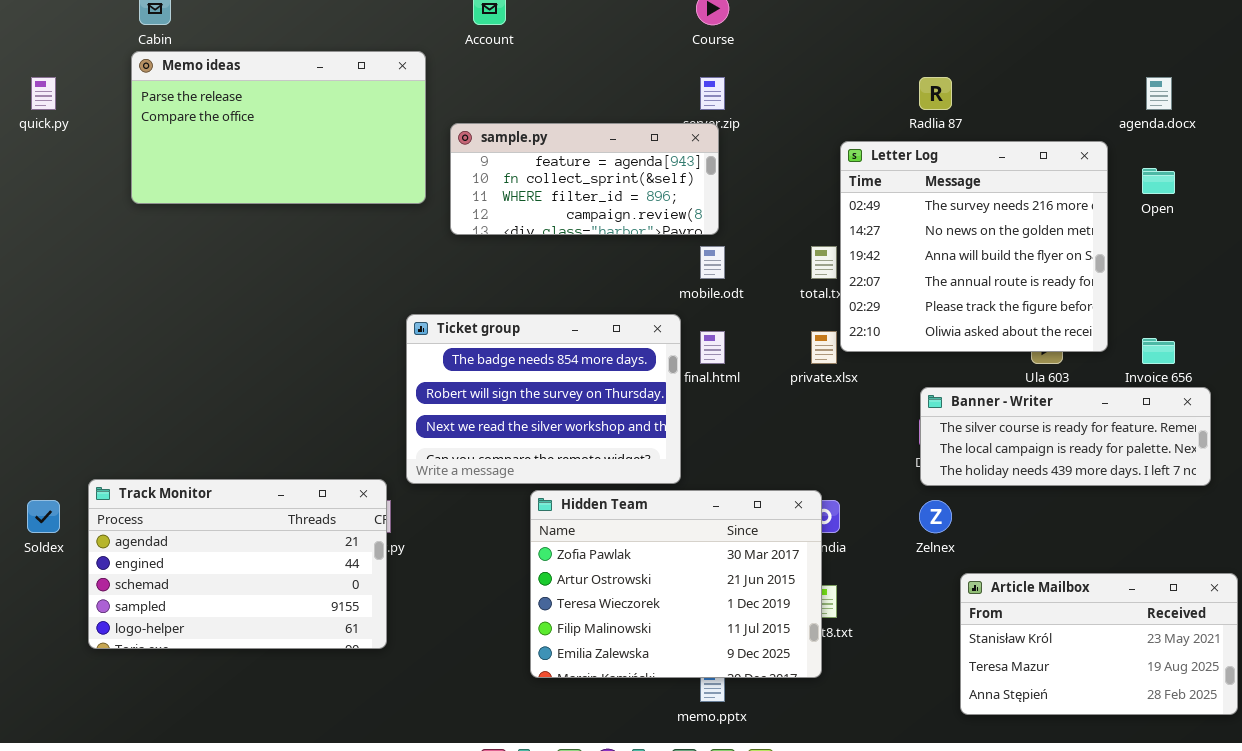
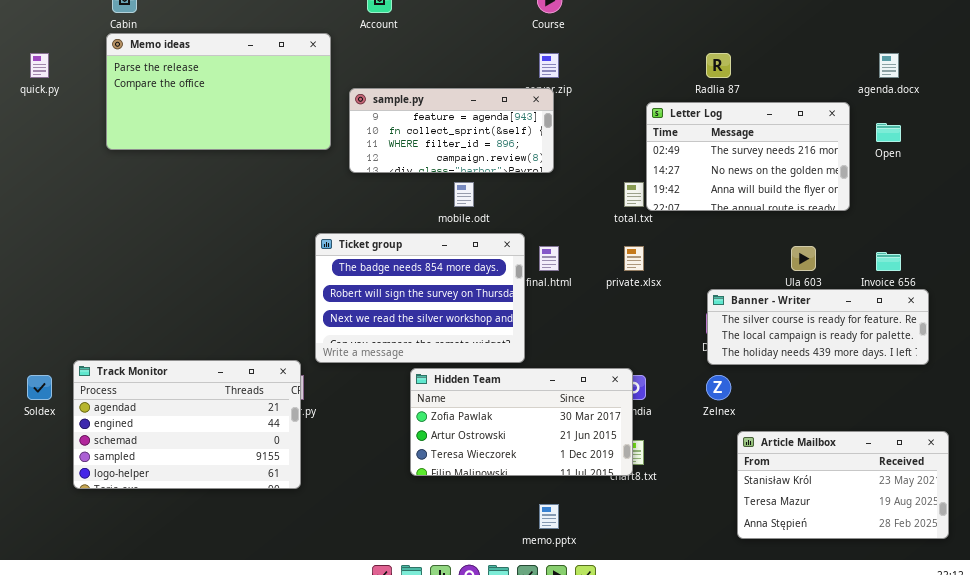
Letter Log: [840,141,1108,352] -> [646,102,850,211], resized
mobile.odt: [700,246,725,279] -> [454,182,474,207], moved
Hidden Team: [530,490,822,678] -> [410,368,633,476], resized

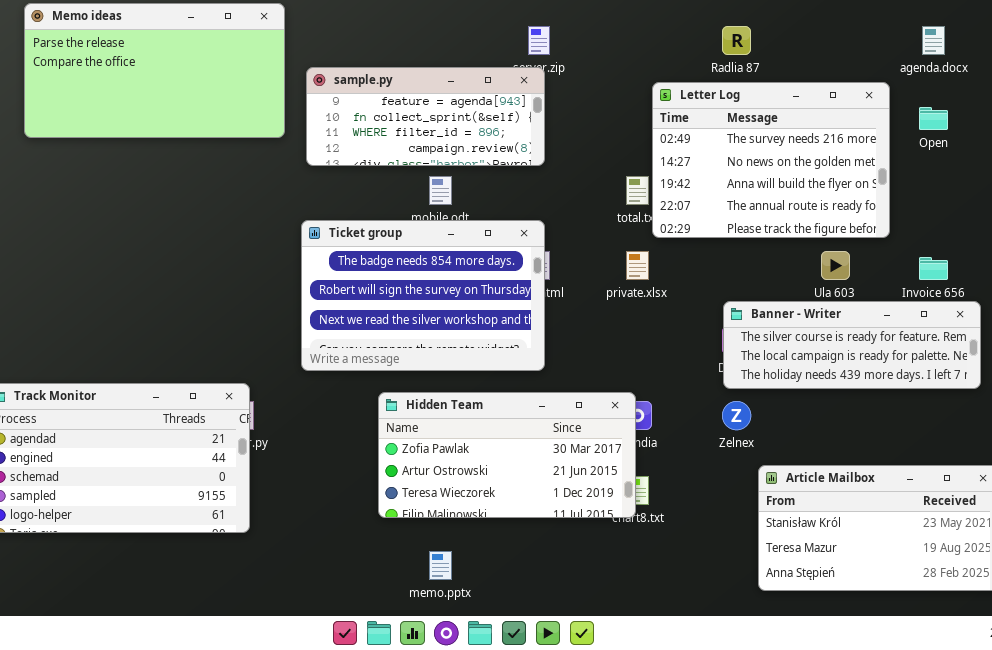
Letter Log: [646,102,850,211] -> [652,82,890,238], resized
Ticket group: [315,233,525,363] -> [301,220,545,371], moved
memo.pptx: [539,504,559,529] -> [429,551,452,580], moved

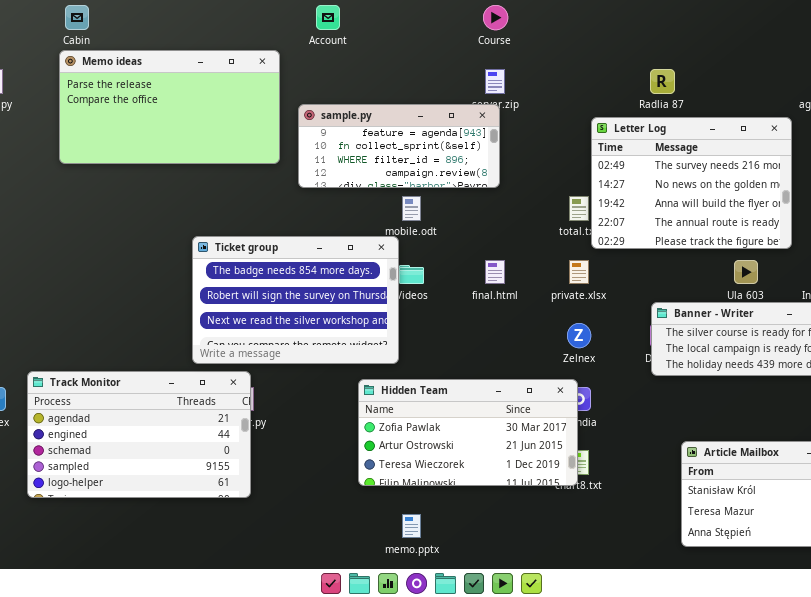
Ticket group: [301,220,545,371] -> [192,236,399,364], moved
Zelnex: [722,401,751,430] -> [567,323,591,348], moved

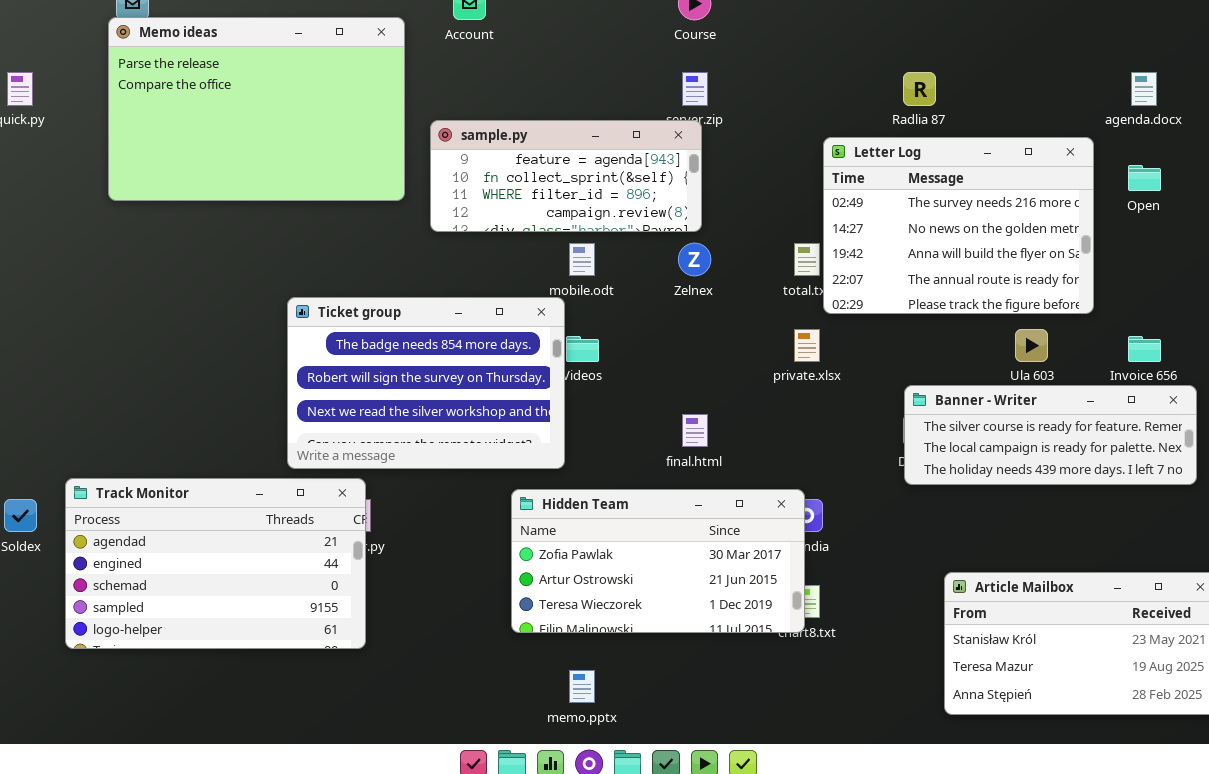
Memo ideas: [59,50,280,164] -> [108,17,405,201], resized
final.html: [485,260,505,284] -> [682,414,708,447], moved
Zelnex: [567,323,591,348] -> [678,243,711,276], moved

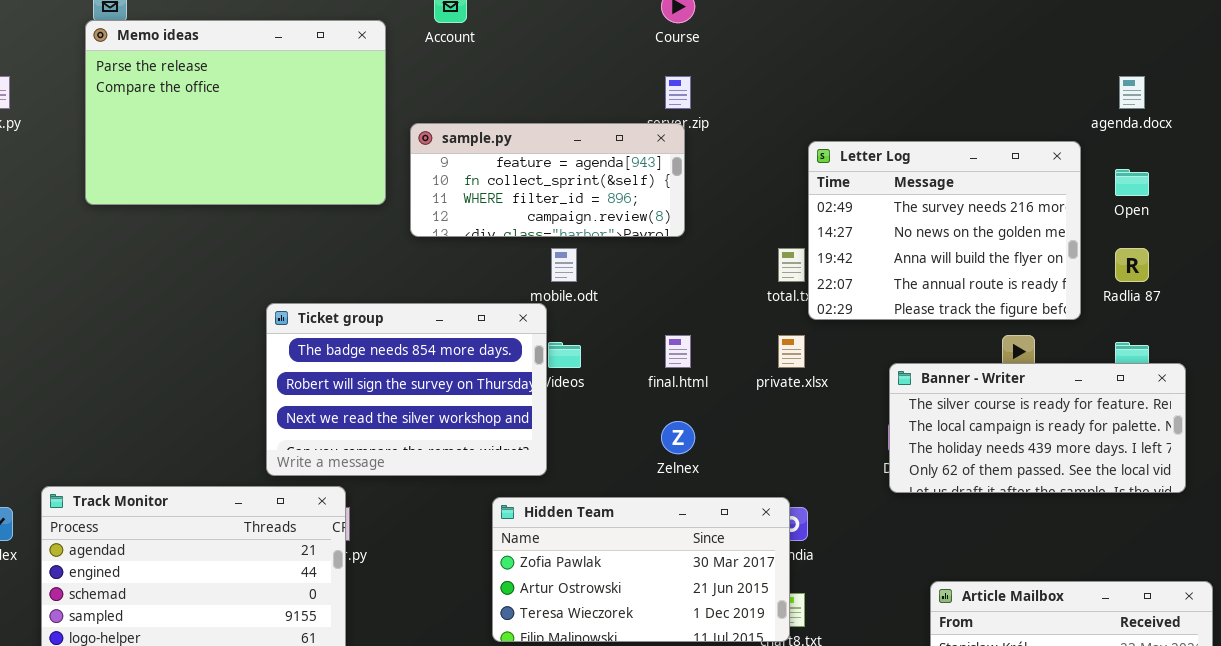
Radlia 87: [903,72,936,106] -> [1115,248,1149,282], moved
Zelnex: [678,243,711,276] -> [661,421,695,454], moved
Banner - Writer: [904,385,1197,485] -> [889,363,1186,493], resized
final.html: [682,414,708,447] -> [665,335,691,368], moved

